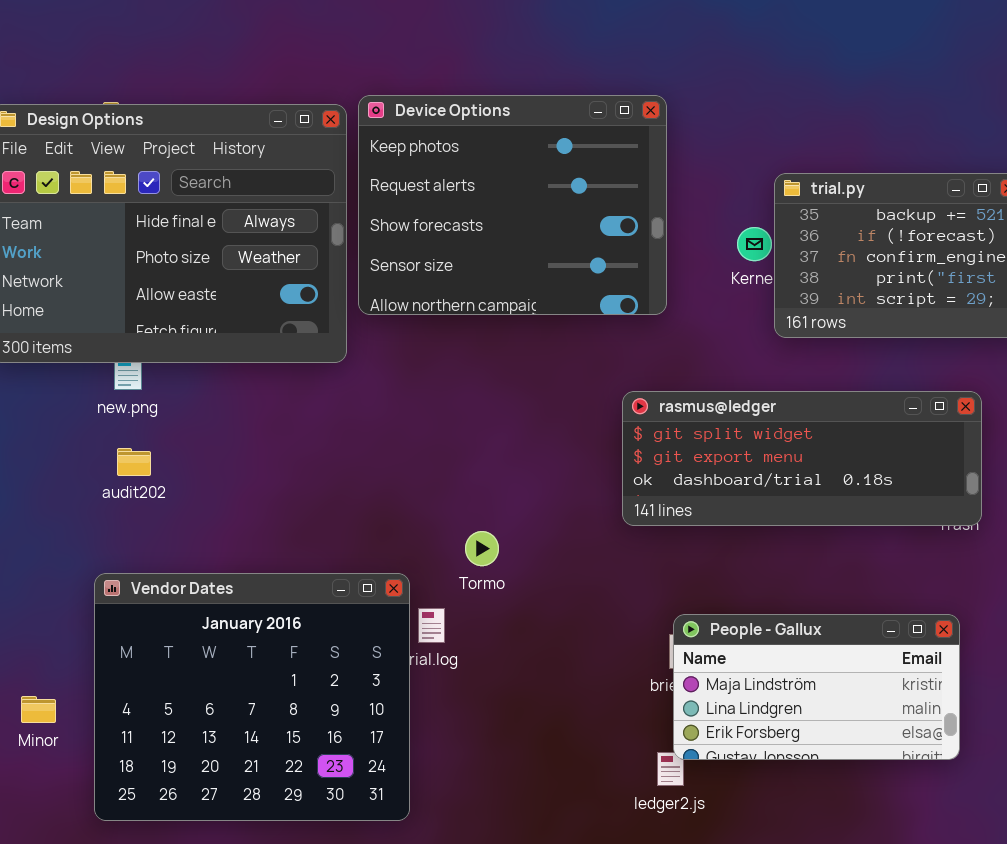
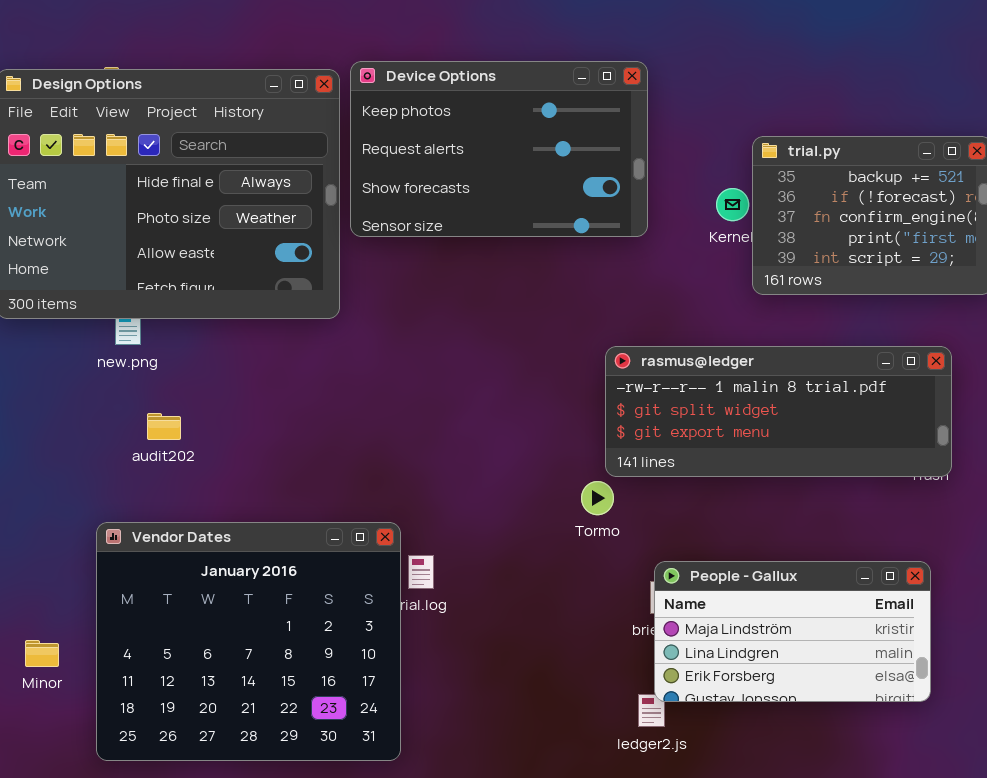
Device Options: [358,95,667,315] -> [350,61,648,237], resized
rasmus@ledger: [622,391,982,526] -> [605,346,952,477], scrolled up 1 row
audit202: [117,448,151,476] -> [147,413,181,440], moved
Tormo: [465,531,499,566] -> [581,481,614,515], moved

